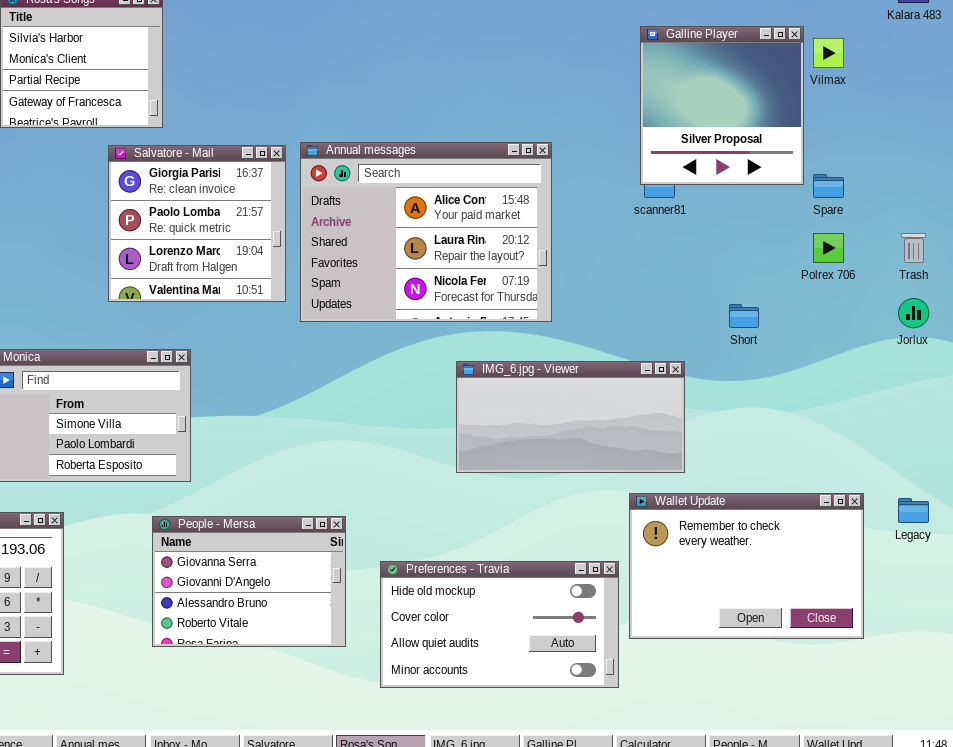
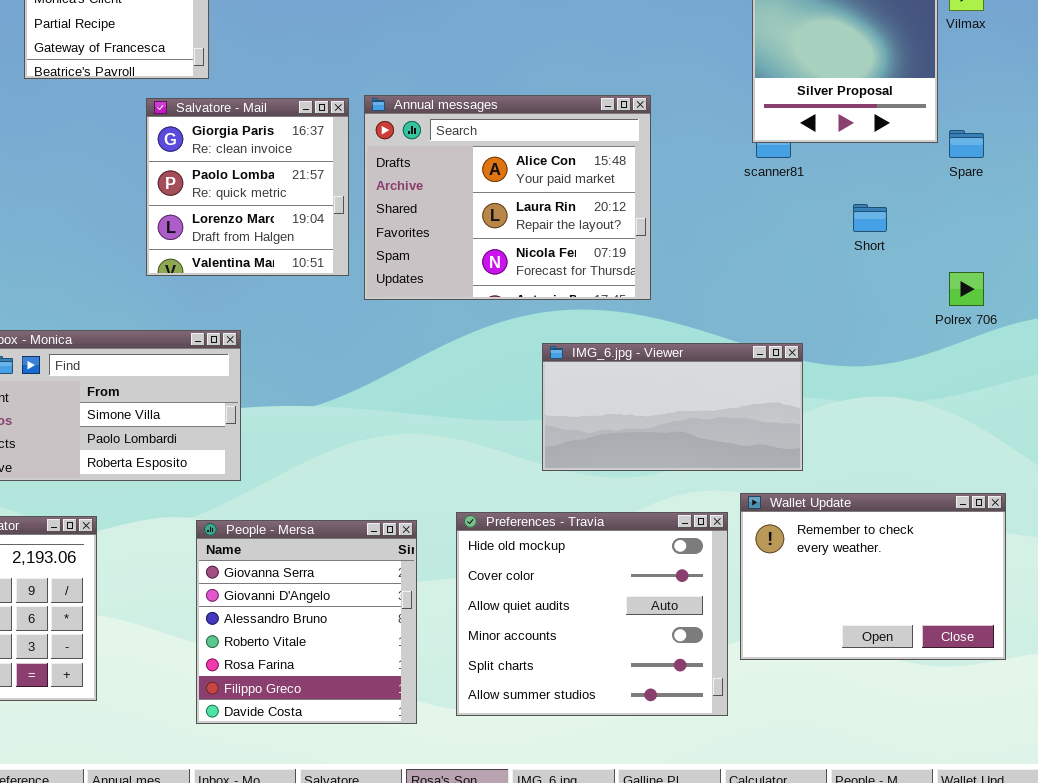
Polrex 706: [813,233,844,263] -> [949,272,984,306], moved
Short: [729,304,759,328] -> [853,204,887,232], moved
People - Mersa: [152,516,346,647] -> [196,520,417,724], resized
Preferences - Travia: [380,561,619,688] -> [456,512,728,716], resized

